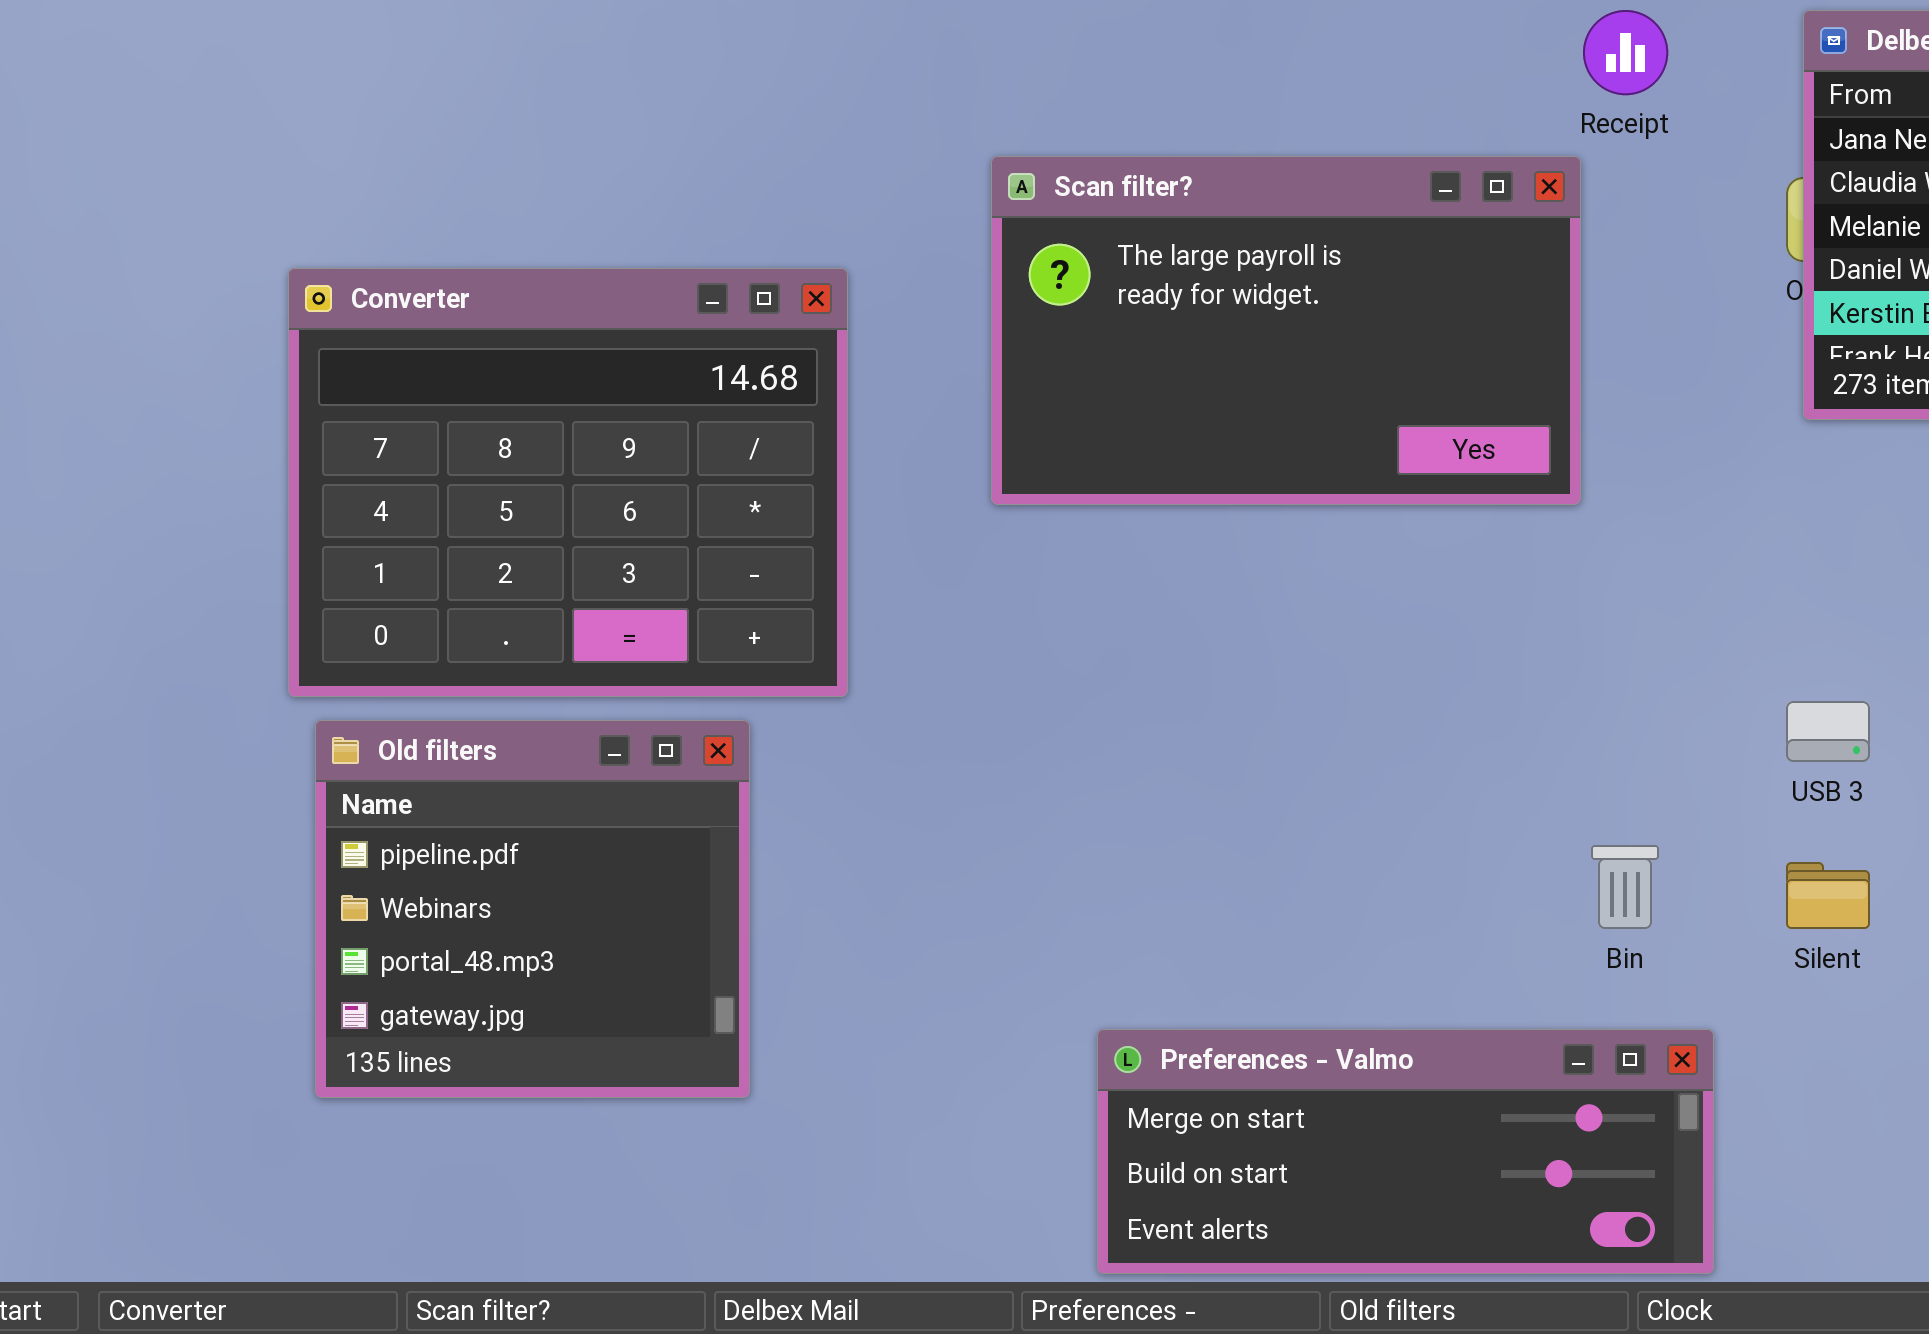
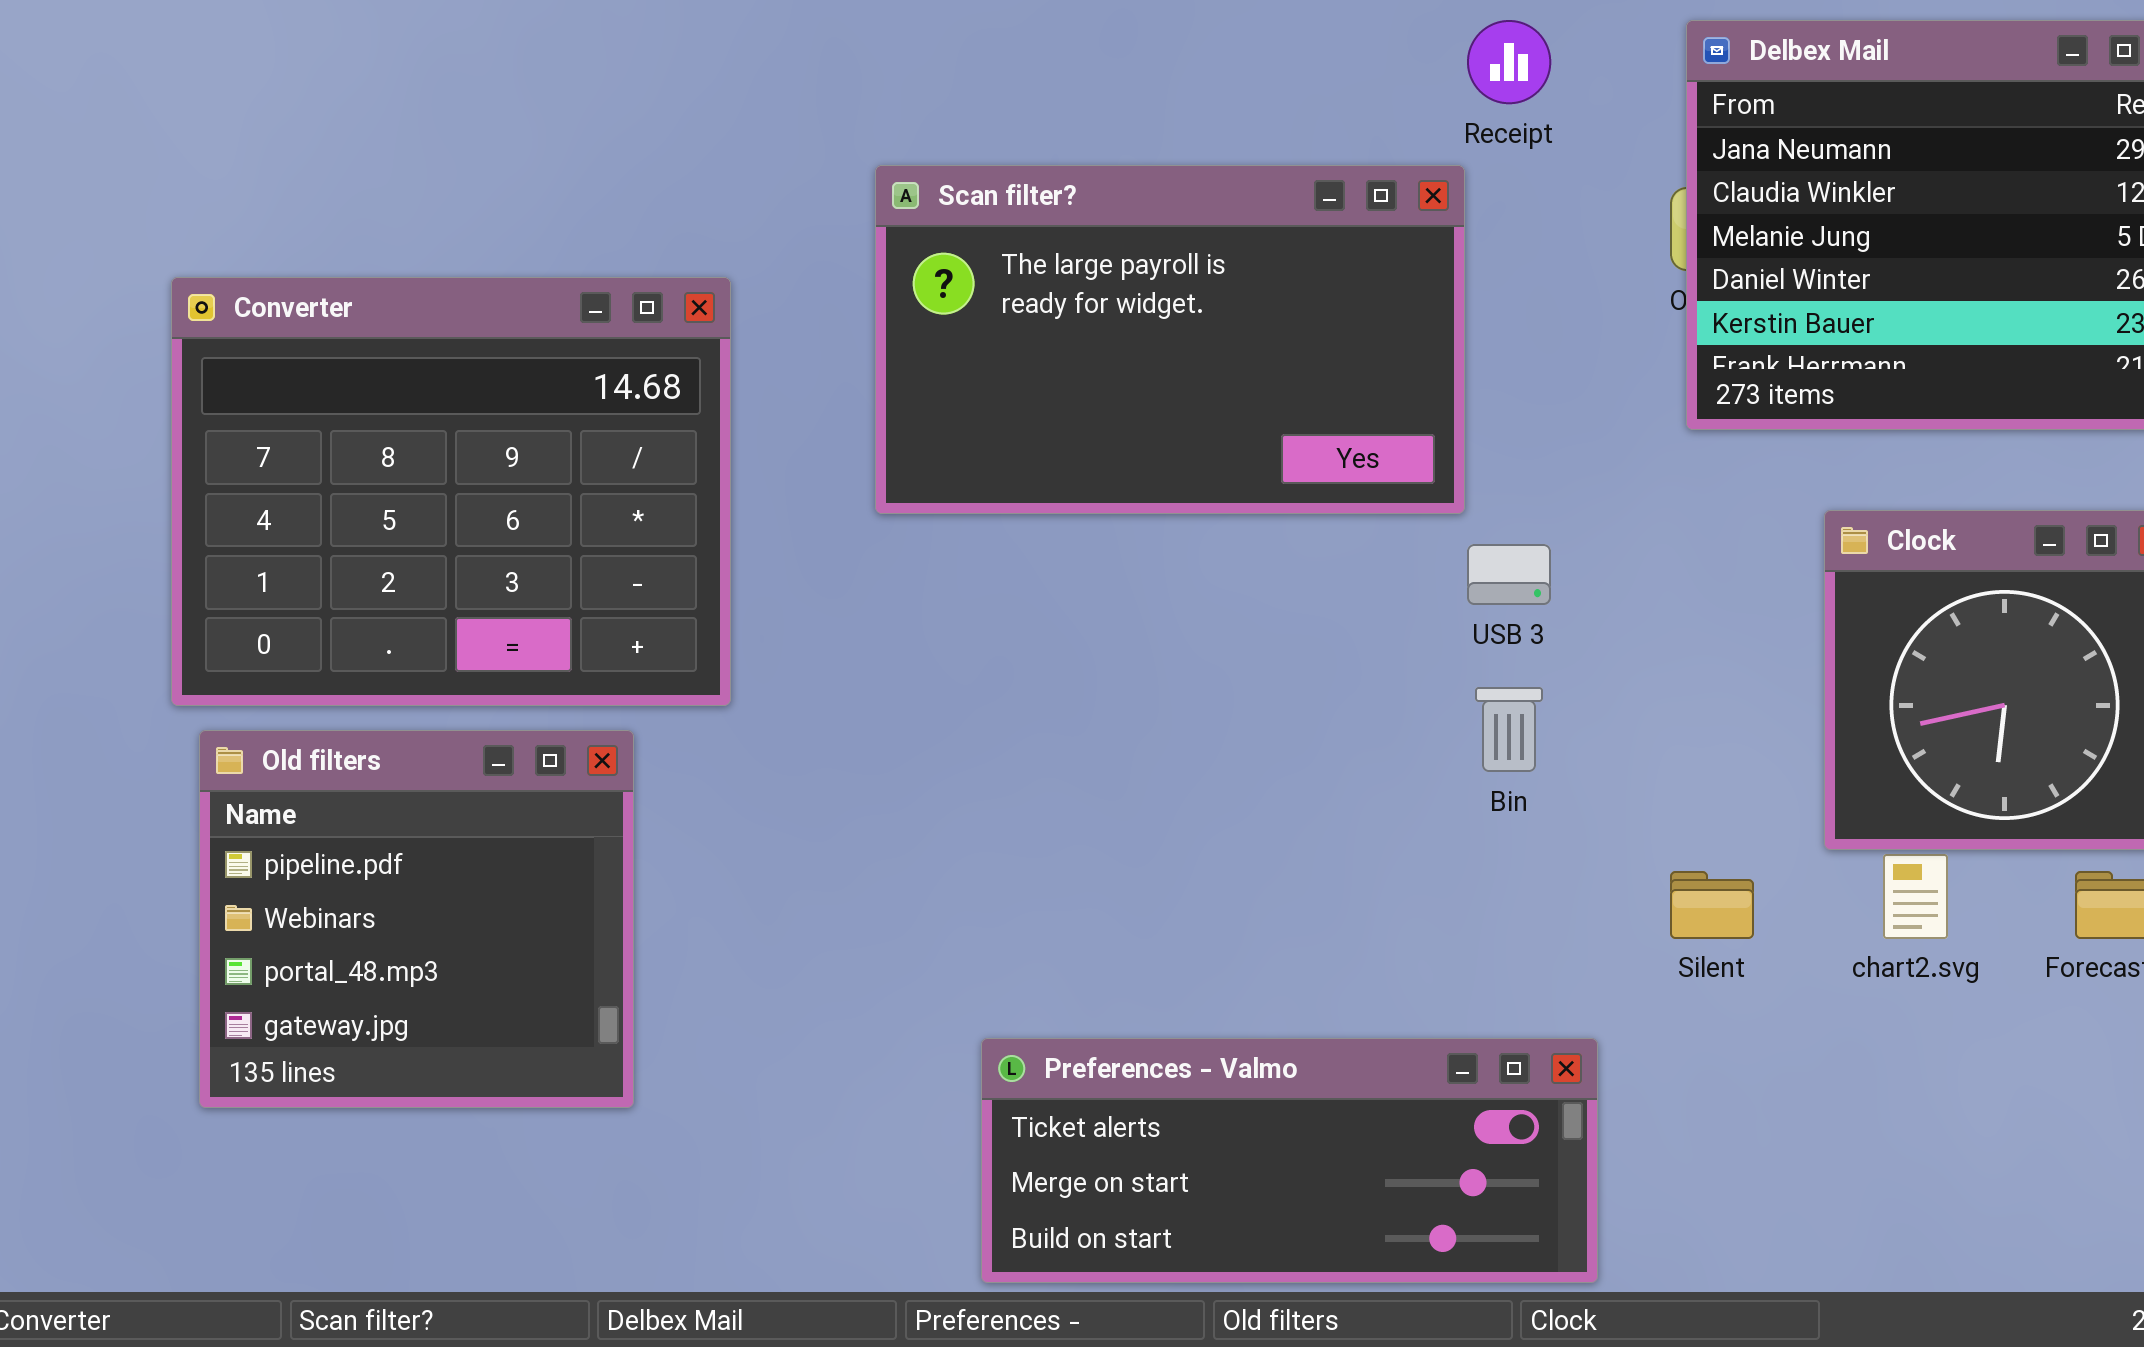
USB 3: [1786,701,1870,762] -> [1467,544,1551,605], moved
Bin: [1591,845,1659,929] -> [1475,687,1543,772], moved
Preferences - Valmo: [1097,1029,1714,1274] -> [981,1038,1598,1283], scrolled up 1 row

